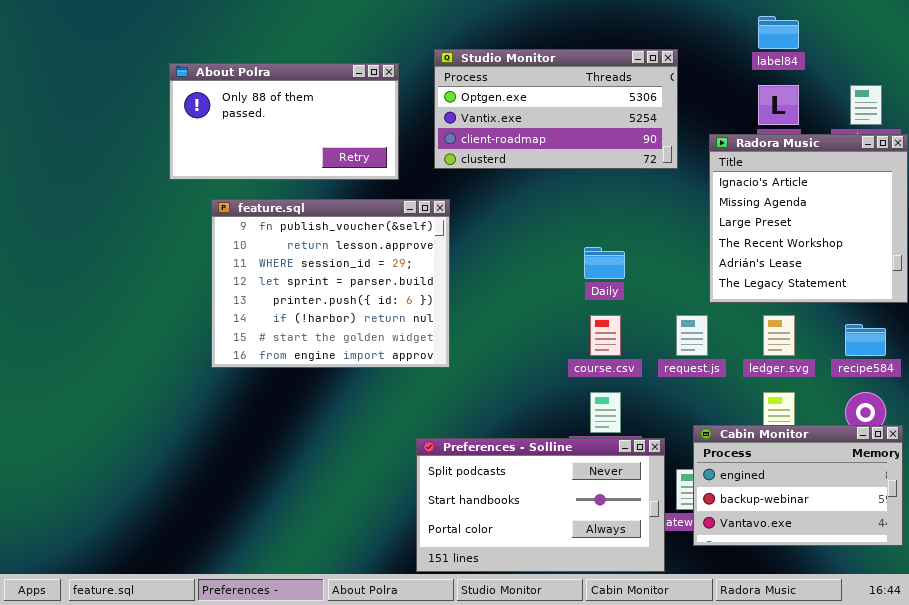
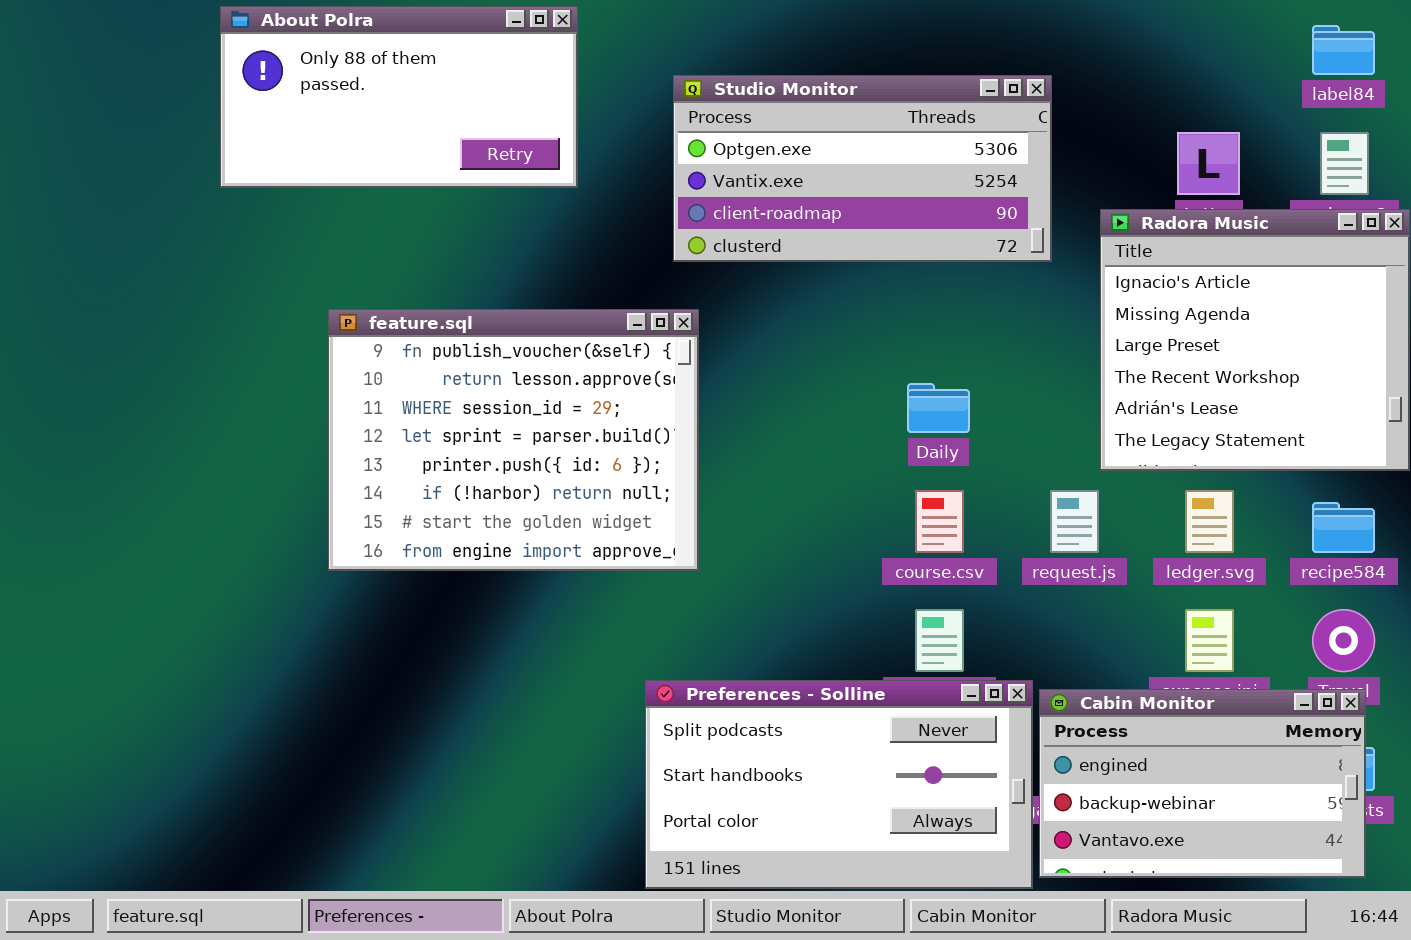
label84: [758,16,799,49] -> [1312,25,1375,75], moved
About Polra: [169,63,399,180] -> [220,6,578,188], moved
Cabin Monitor: [693,425,903,546] -> [1039,689,1366,878], moved

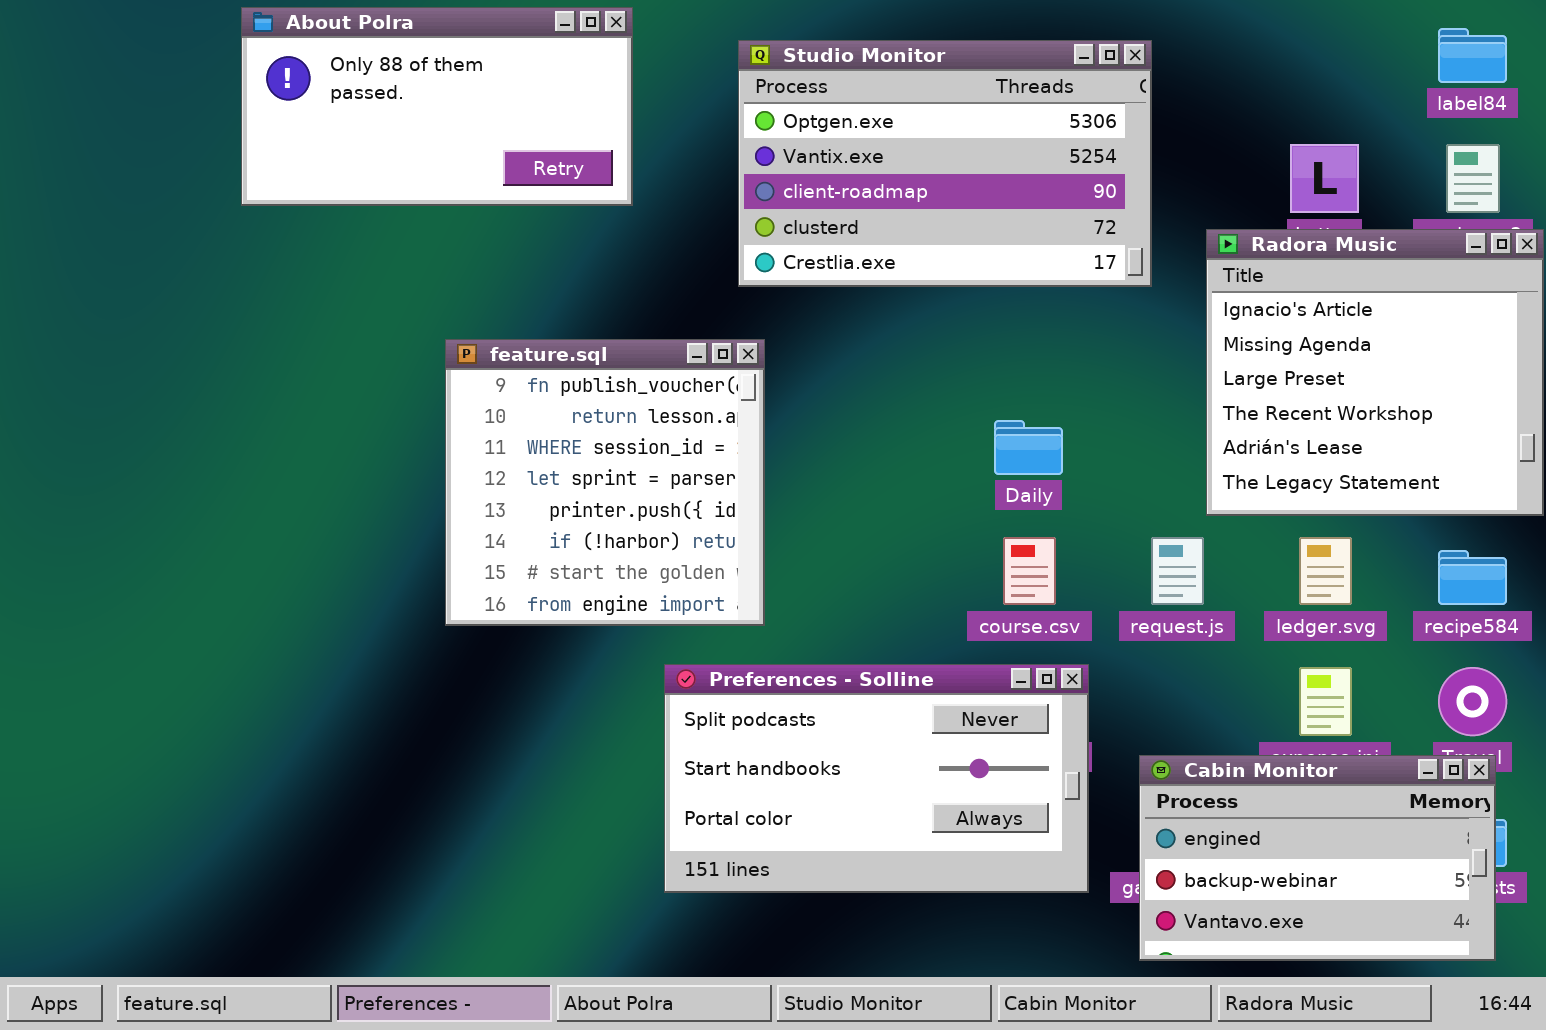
Studio Monitor: [673,75,1052,262] -> [738,40,1152,287], resized
feature.sql: [328,309,699,571] -> [445,339,765,626], resized
Preferences - Solline: [645,680,1033,889] -> [664,664,1089,893], moved

